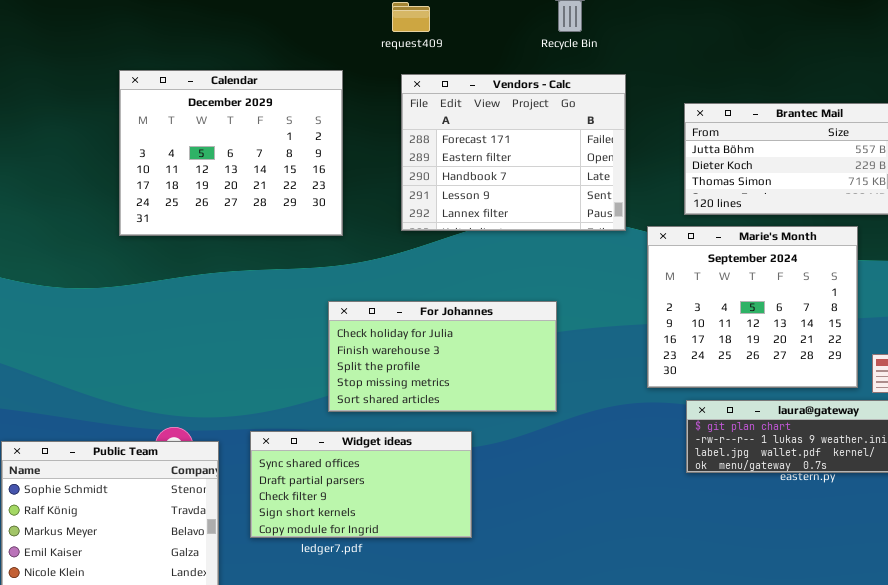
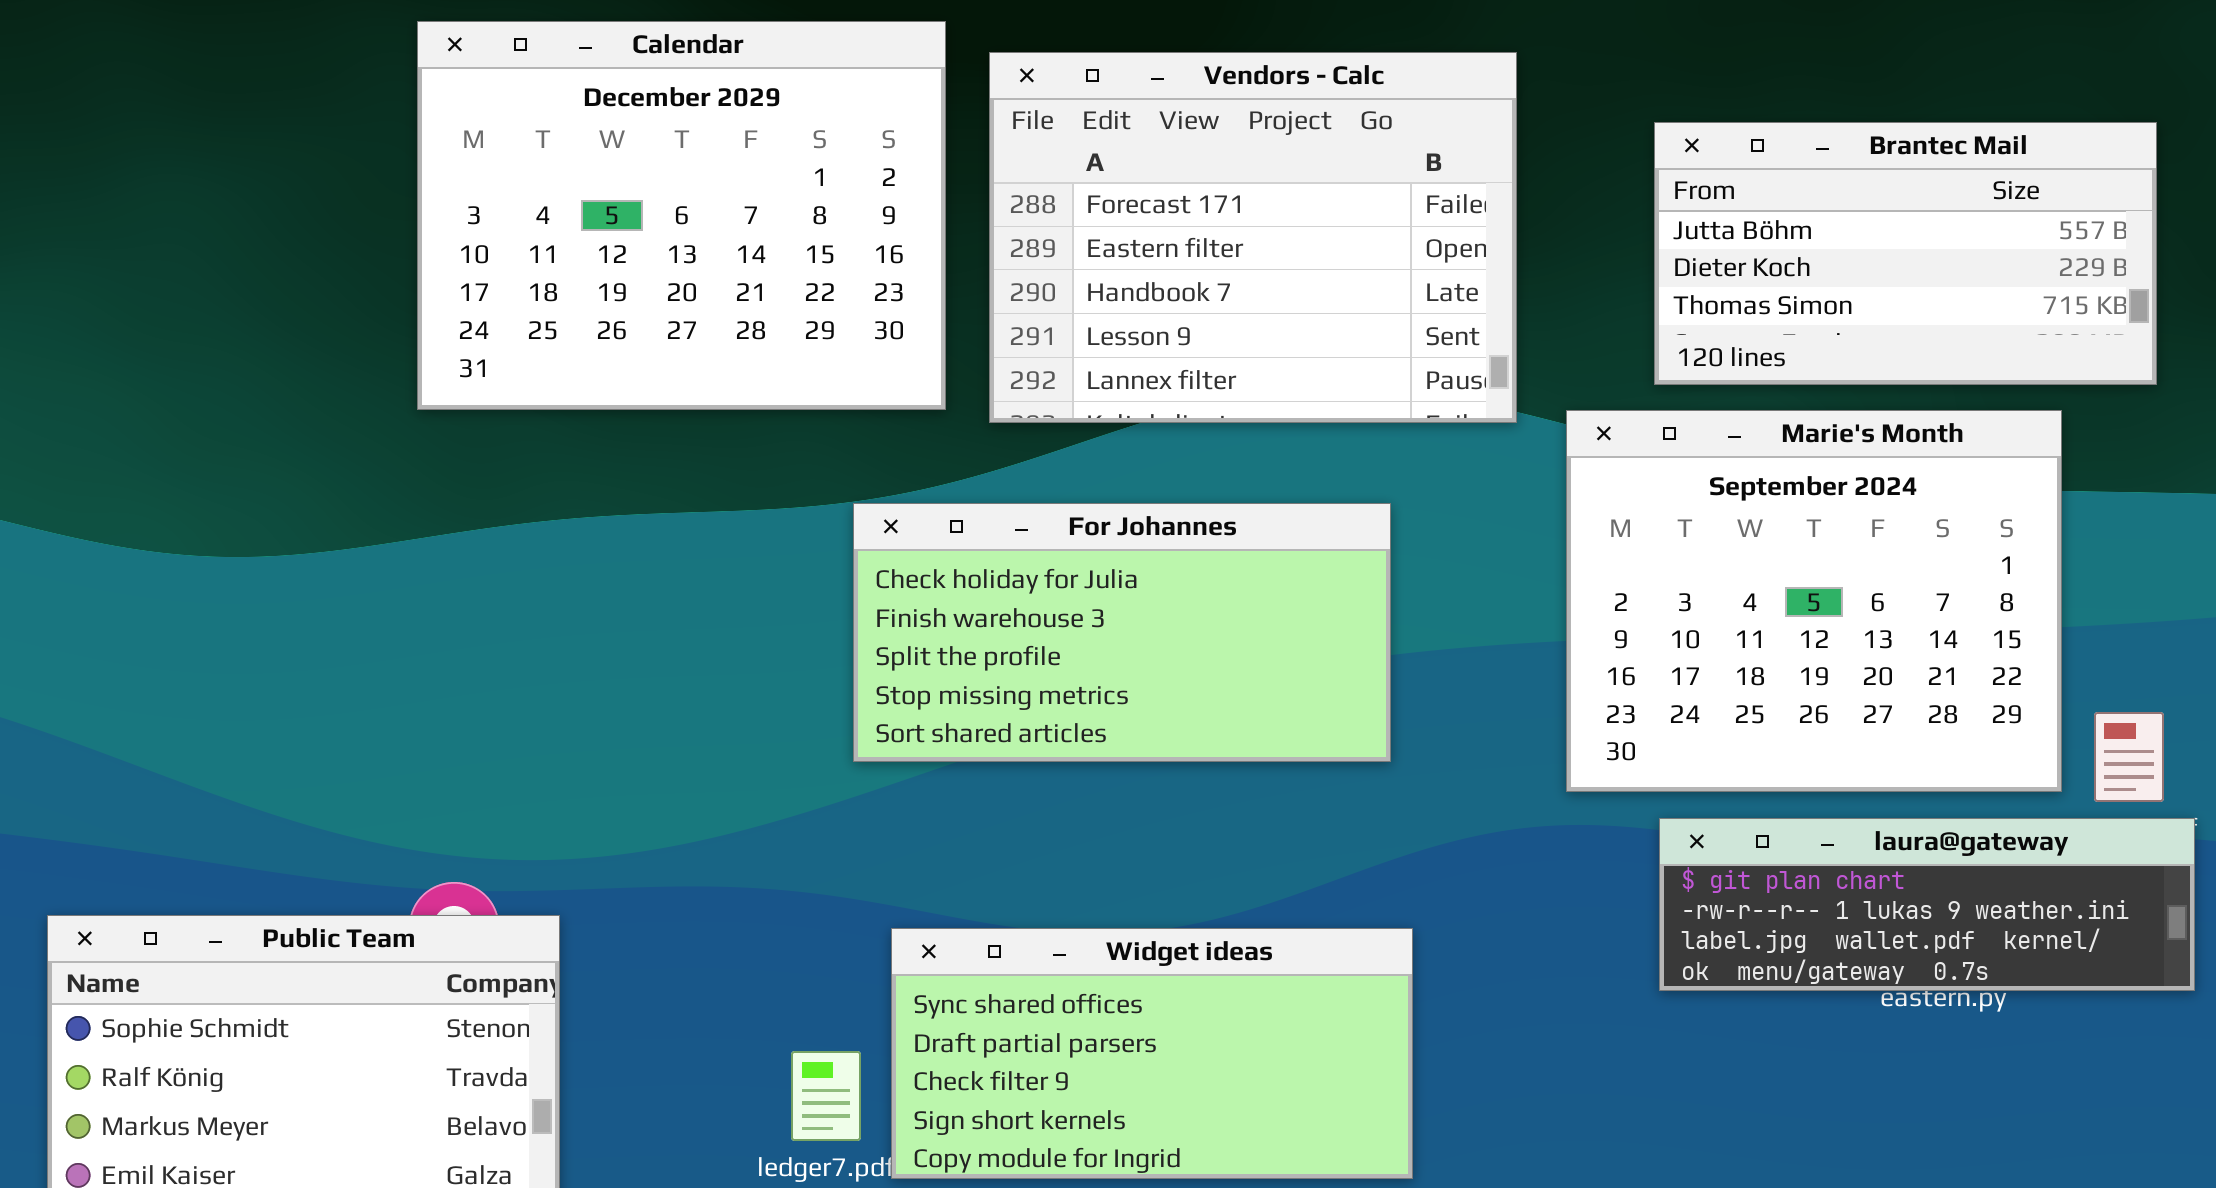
Calendar: [119,70,343,236] -> [417,21,946,410], moved
For Johannes: [328,301,557,412] -> [853,503,1391,762], moved
Widget ideas: [250,431,472,538] -> [891,928,1413,1179], moved

